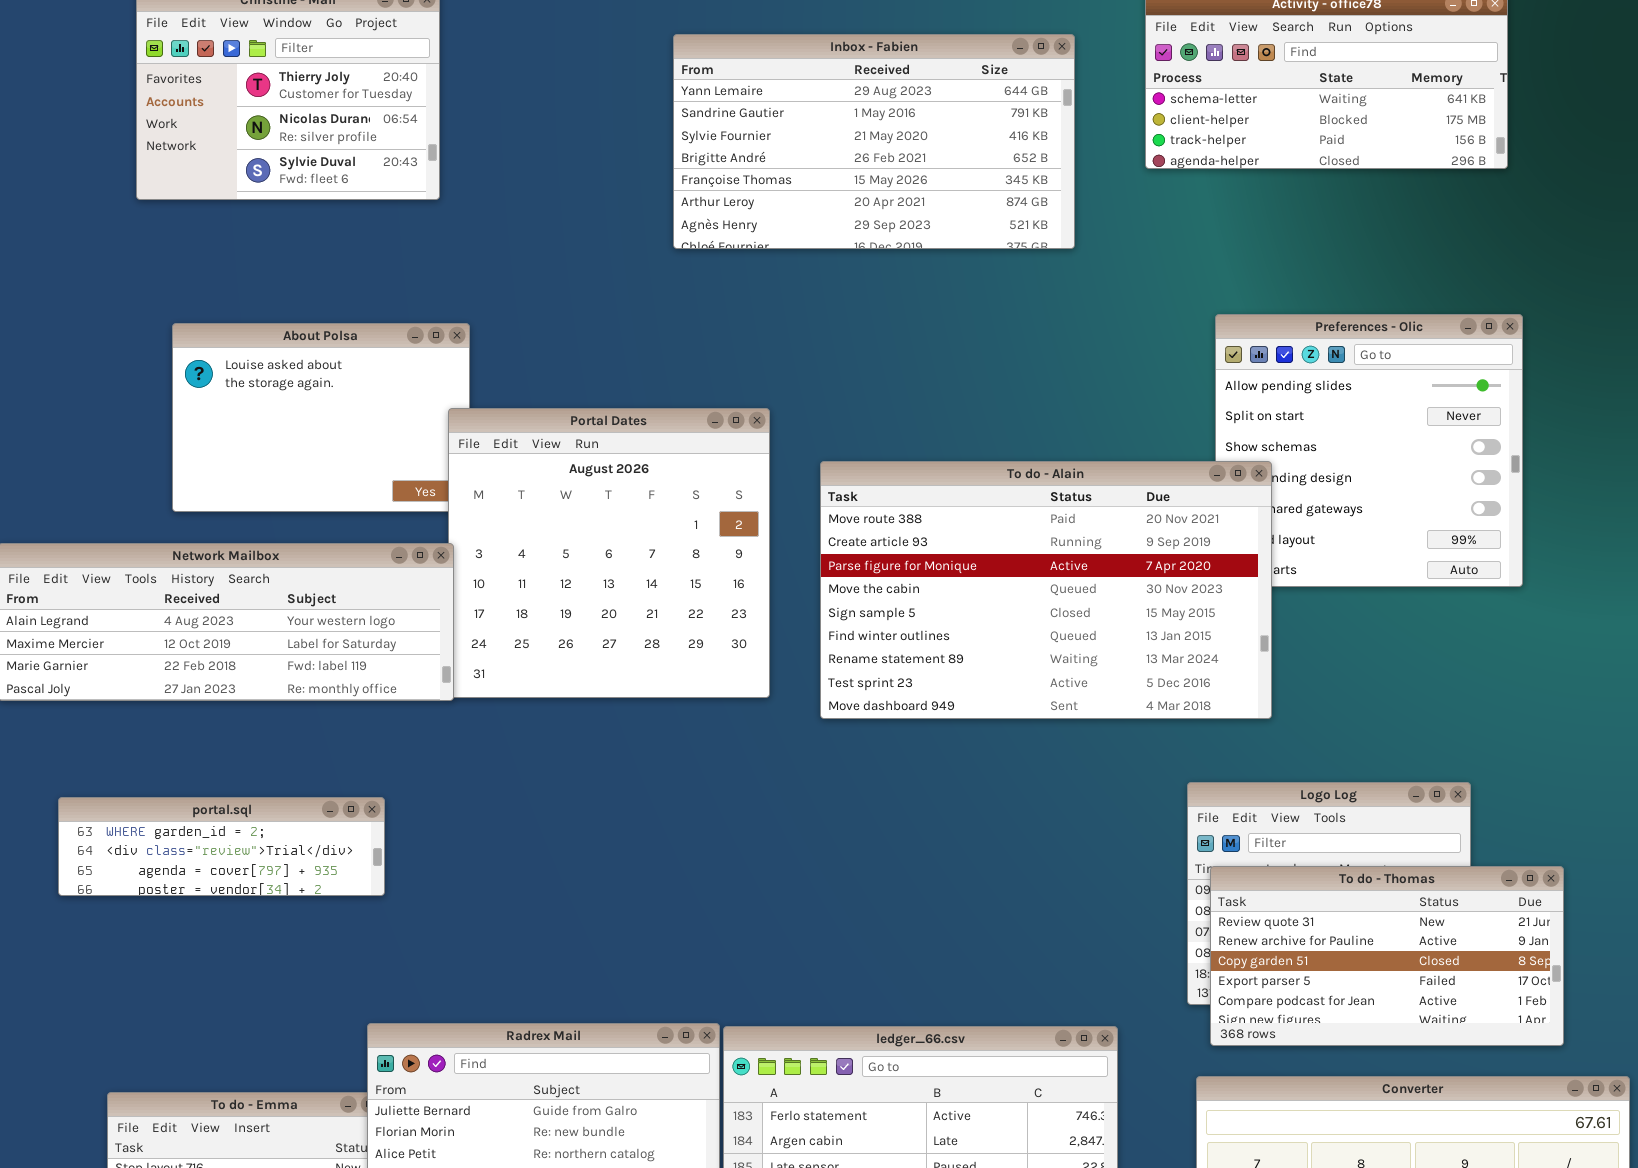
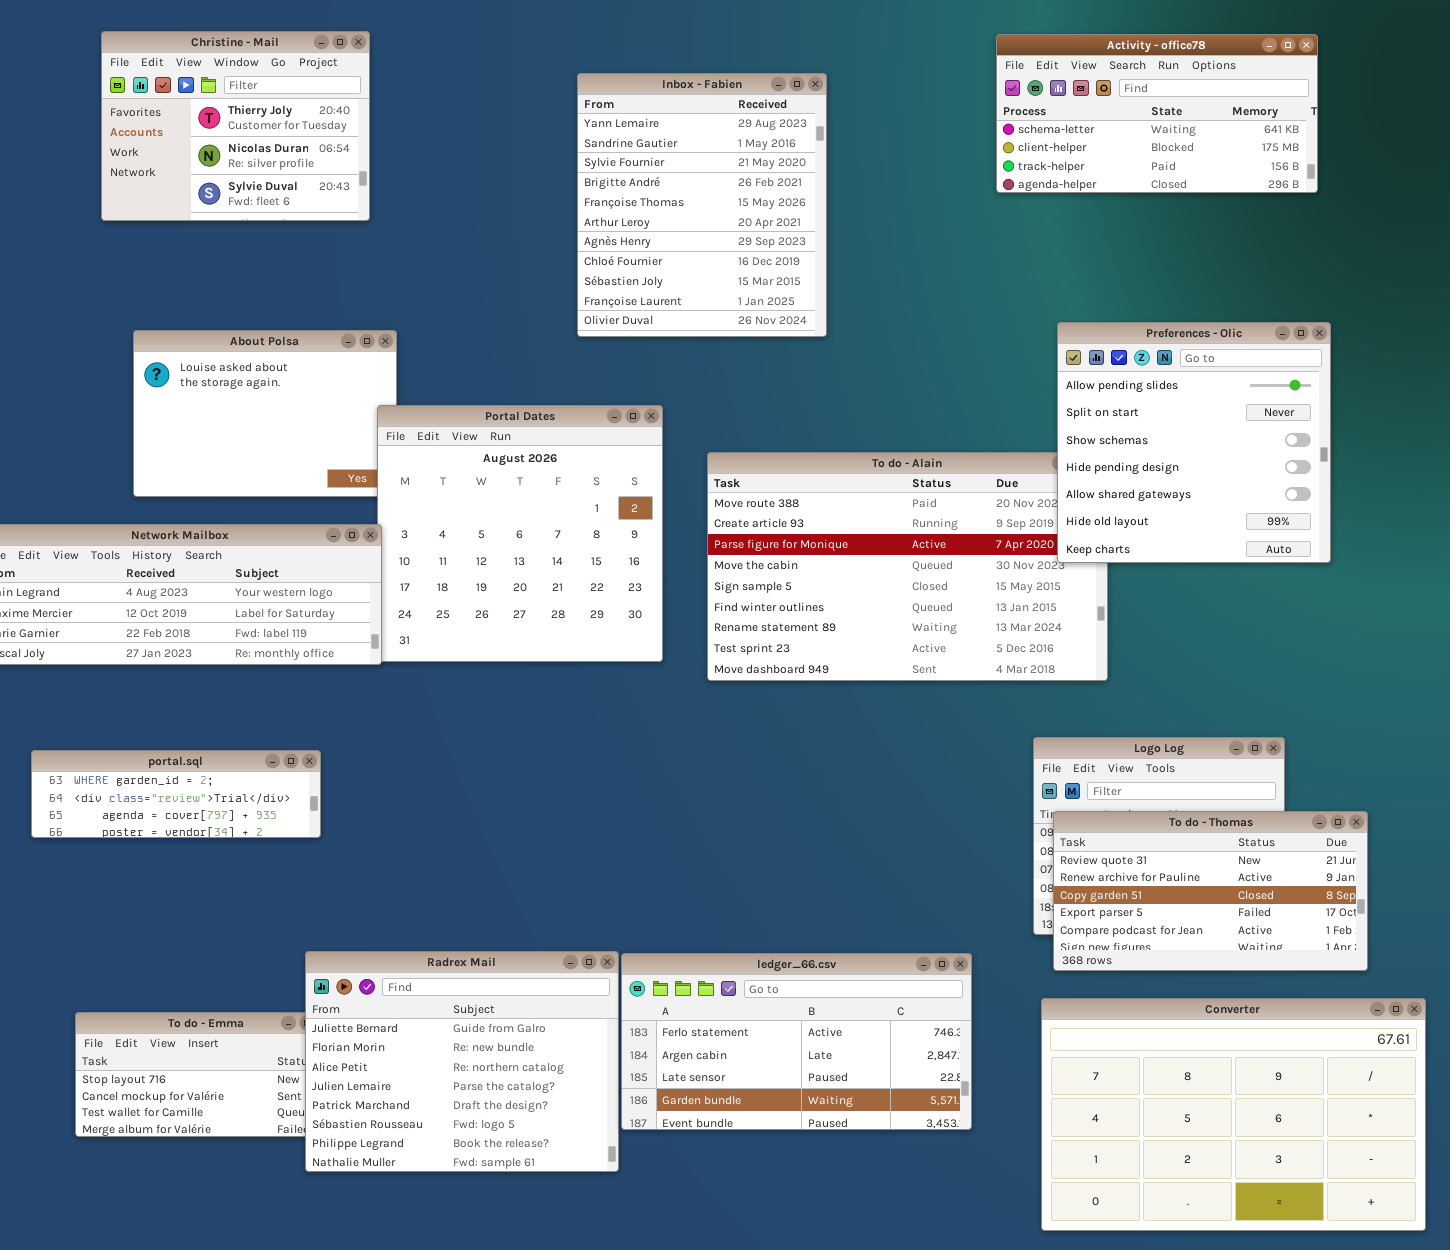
Inbox - Fabien: [673,34,1075,249] -> [577,73,827,337], resized
Preferences - Olic: [1215,314,1523,587] -> [1057,322,1331,563], raised

